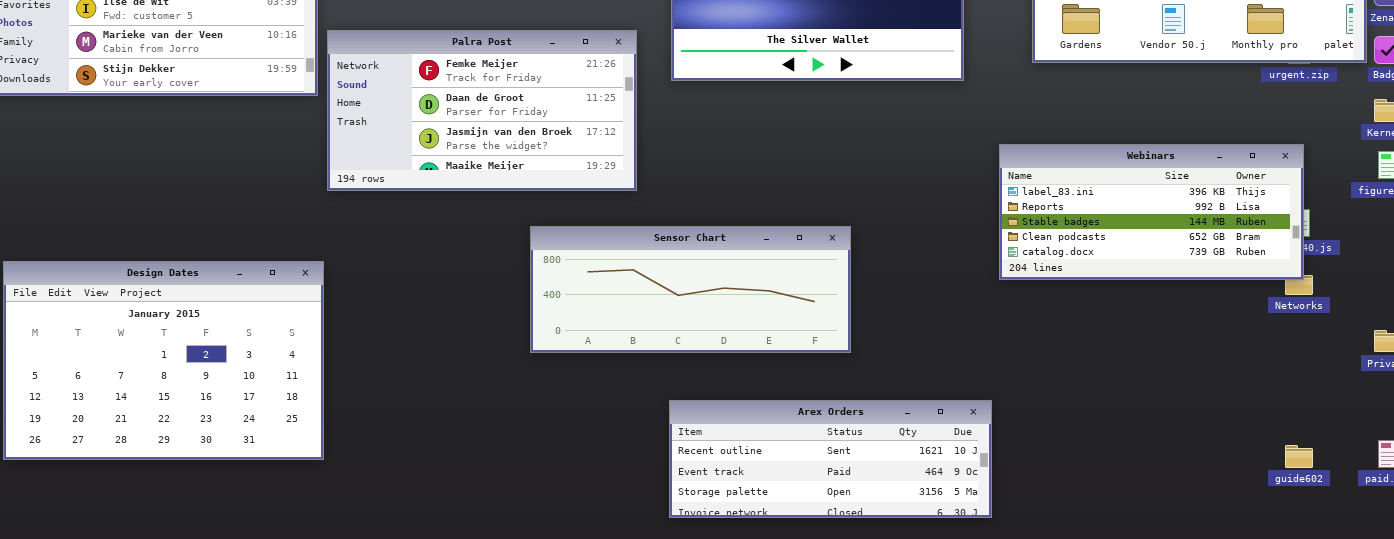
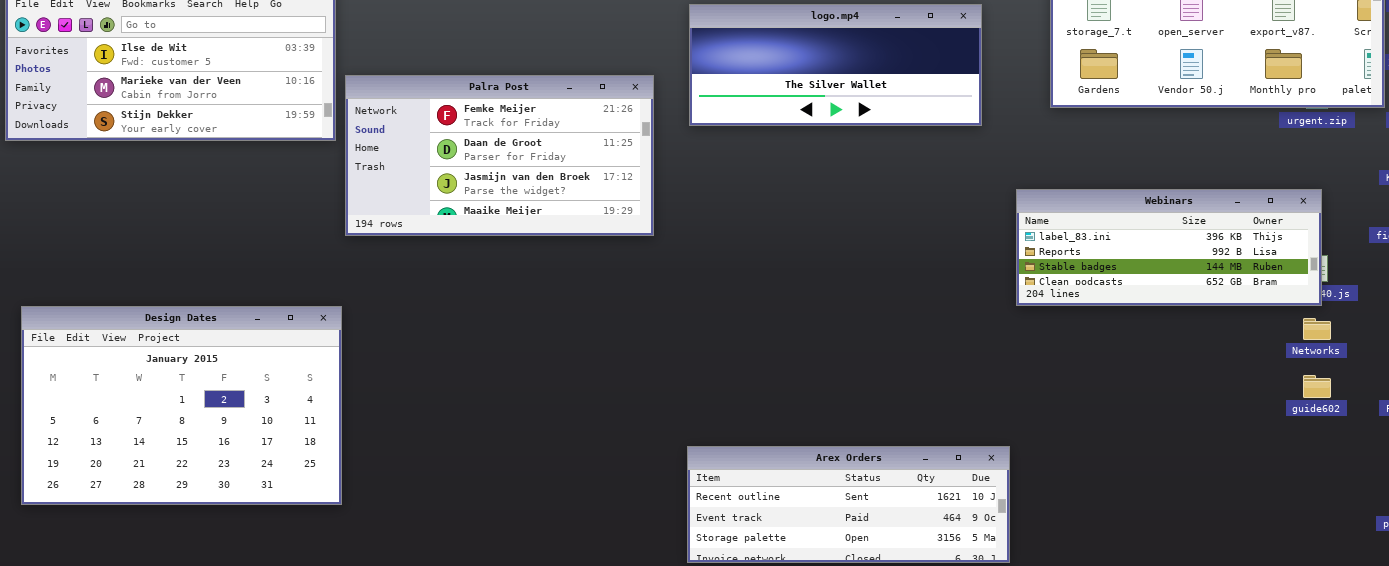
Webinars: [999,144,1304,280] -> [1016,189,1322,306], resized
Sensor Chart: [530,226,851,353] -> none, closed
guide602: [1285,445,1313,468] -> [1303,375,1331,398], moved

